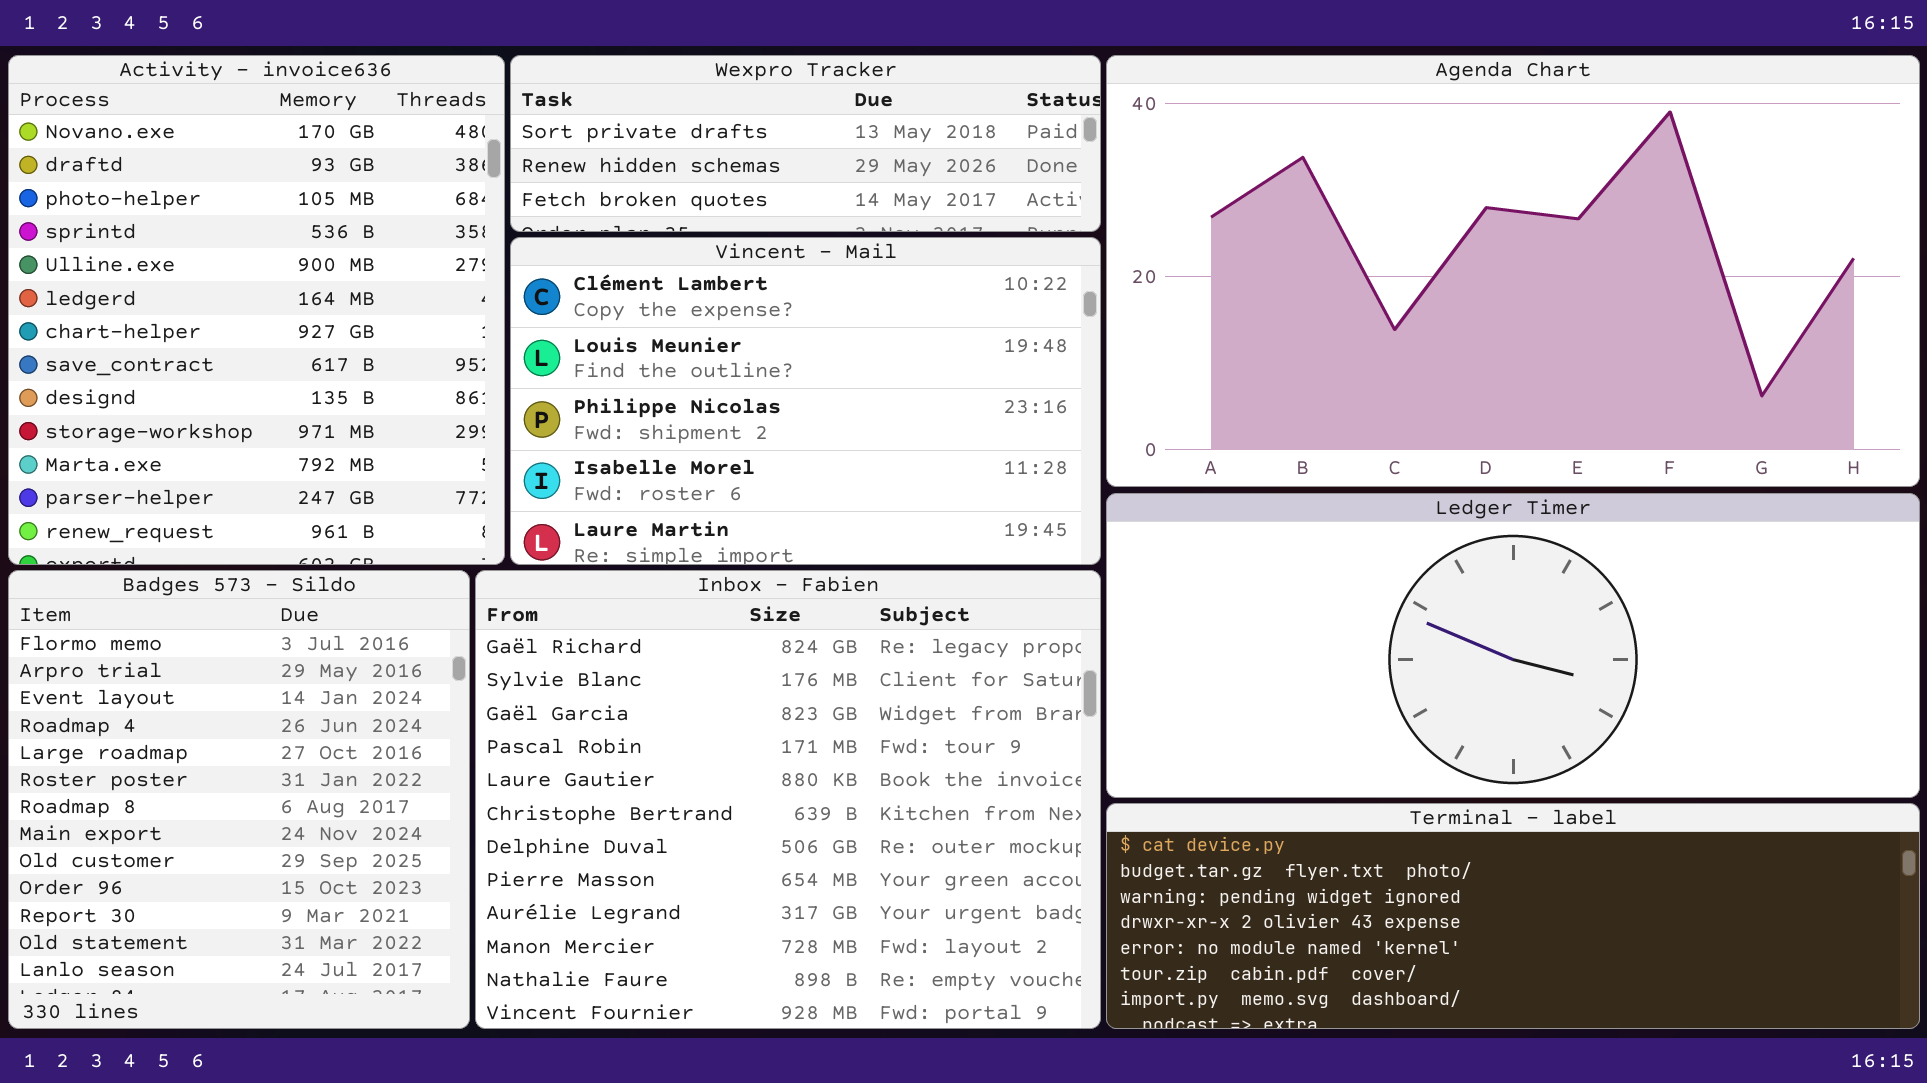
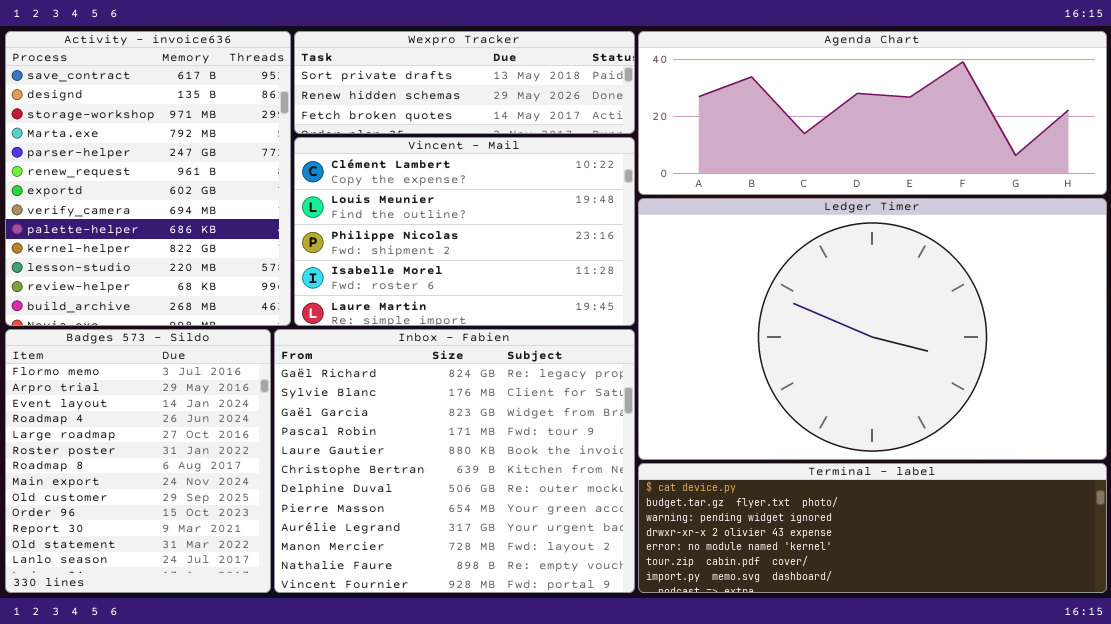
Activity - invoice636: [8,55,505,565] -> [5,31,291,326], scrolled down 7 rows
Agenda Chart: [1106,55,1920,487] -> [638,31,1107,195], resized
Ledger Timer: [1106,493,1920,798] -> [638,198,1107,460], resized

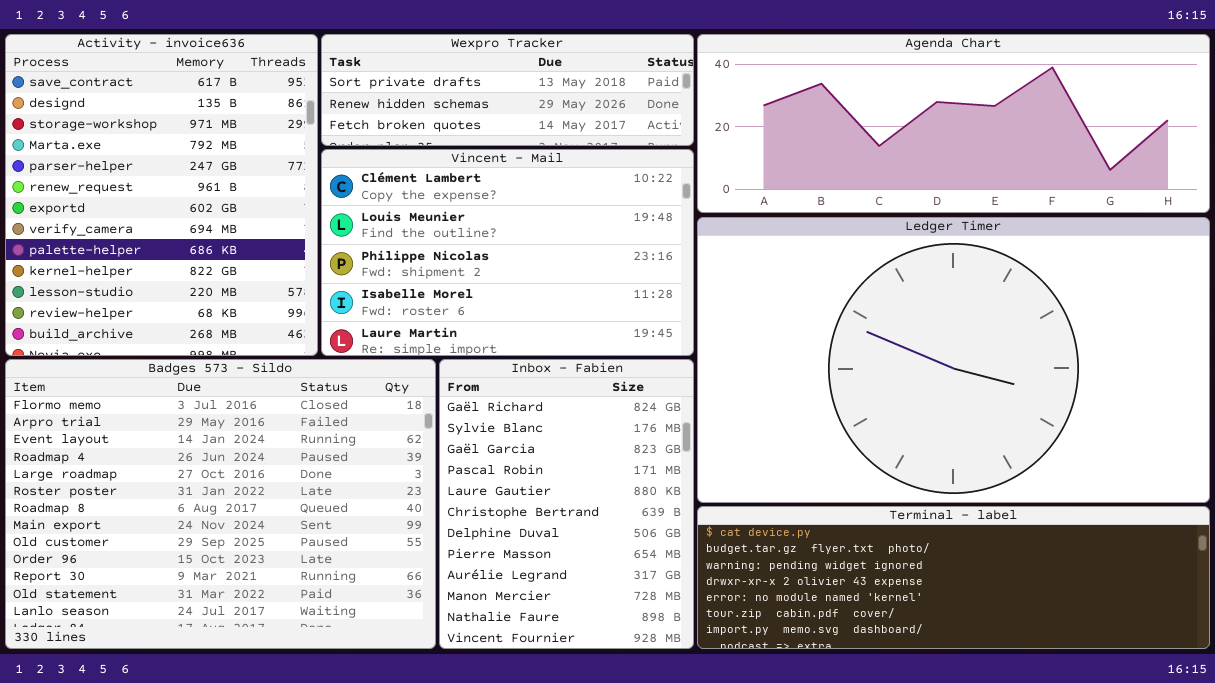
Badges 573 - Sildo: [5,329,271,593] -> [5,359,436,649], resized
Inbox - Fabien: [274,329,635,593] -> [439,359,694,649], resized

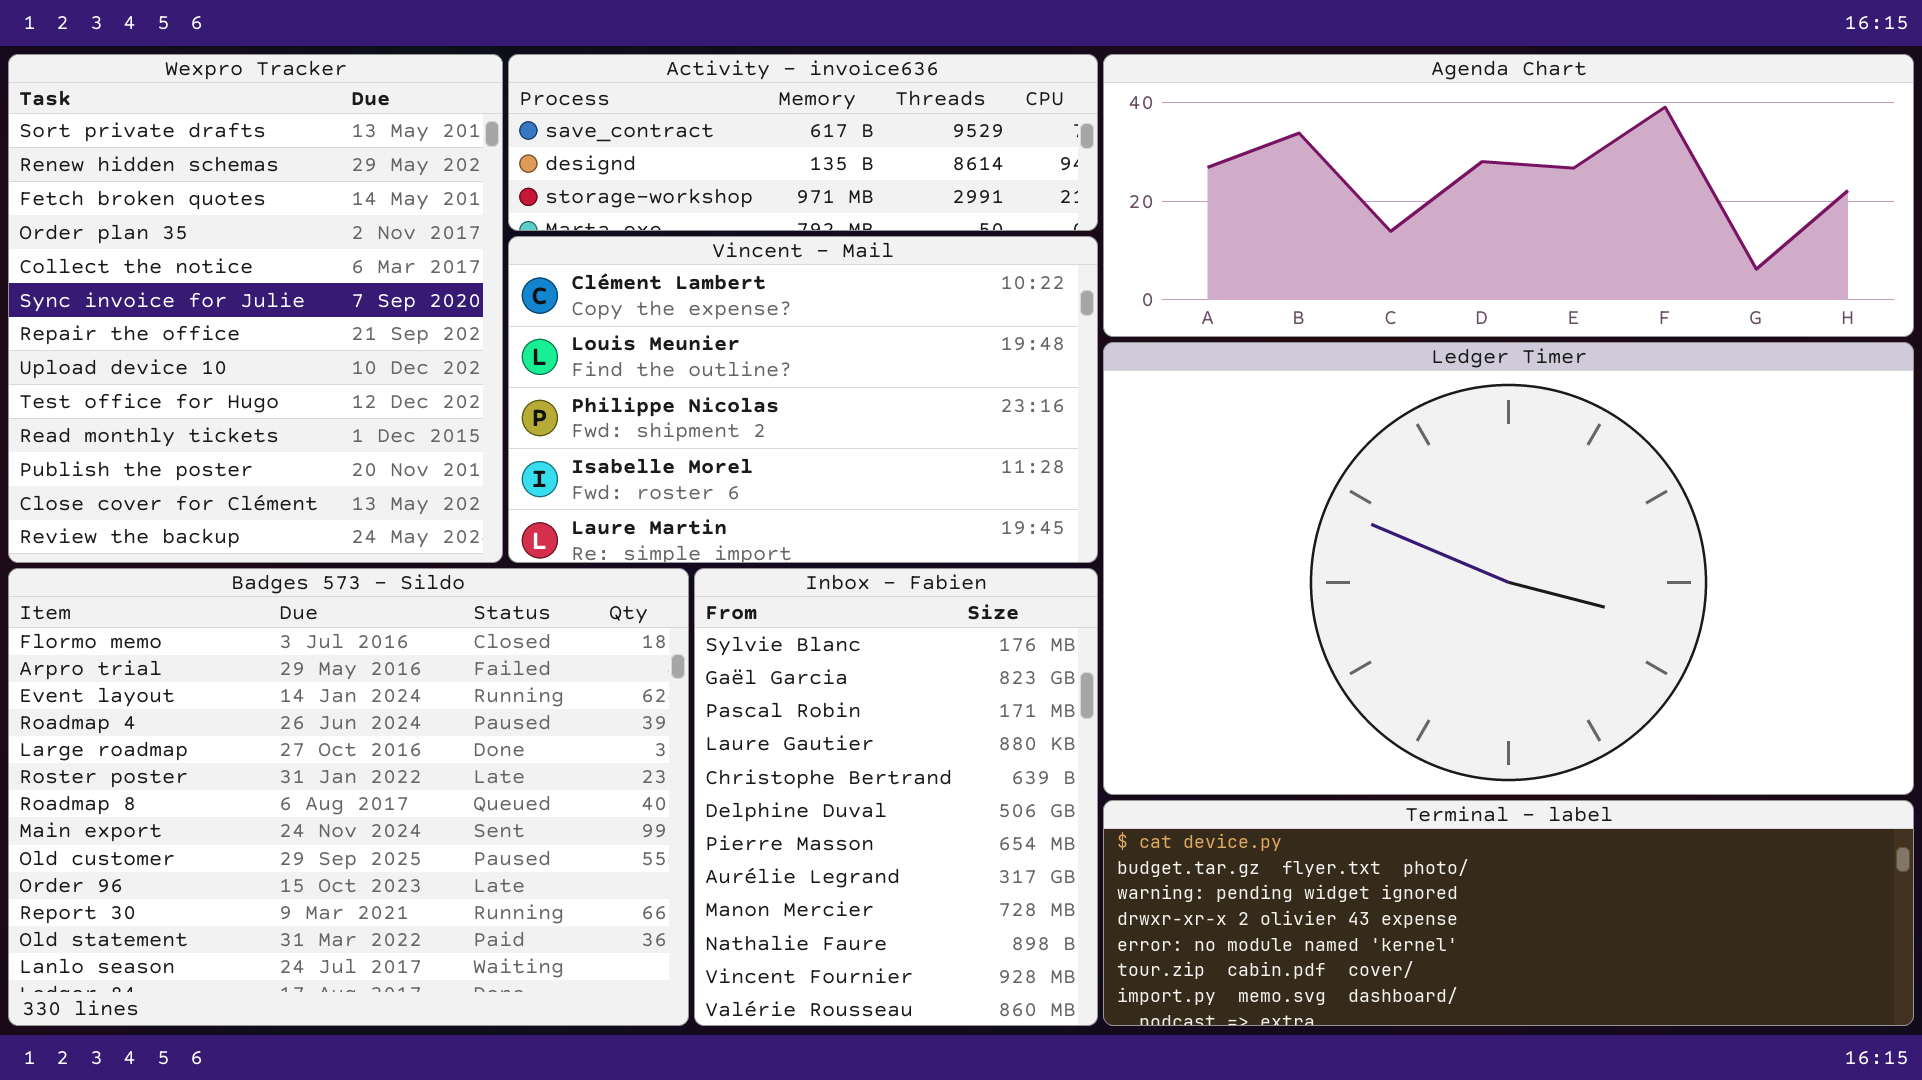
Activity - invoice636: [5,34,318,356] -> [508,54,1098,231], moved, resized
Wexpro Tracker: [321,34,694,146] -> [8,54,503,563], moved, resized
Inbox - Fabien: [439,359,694,649] -> [694,568,1098,1026], scrolled down 1 row

